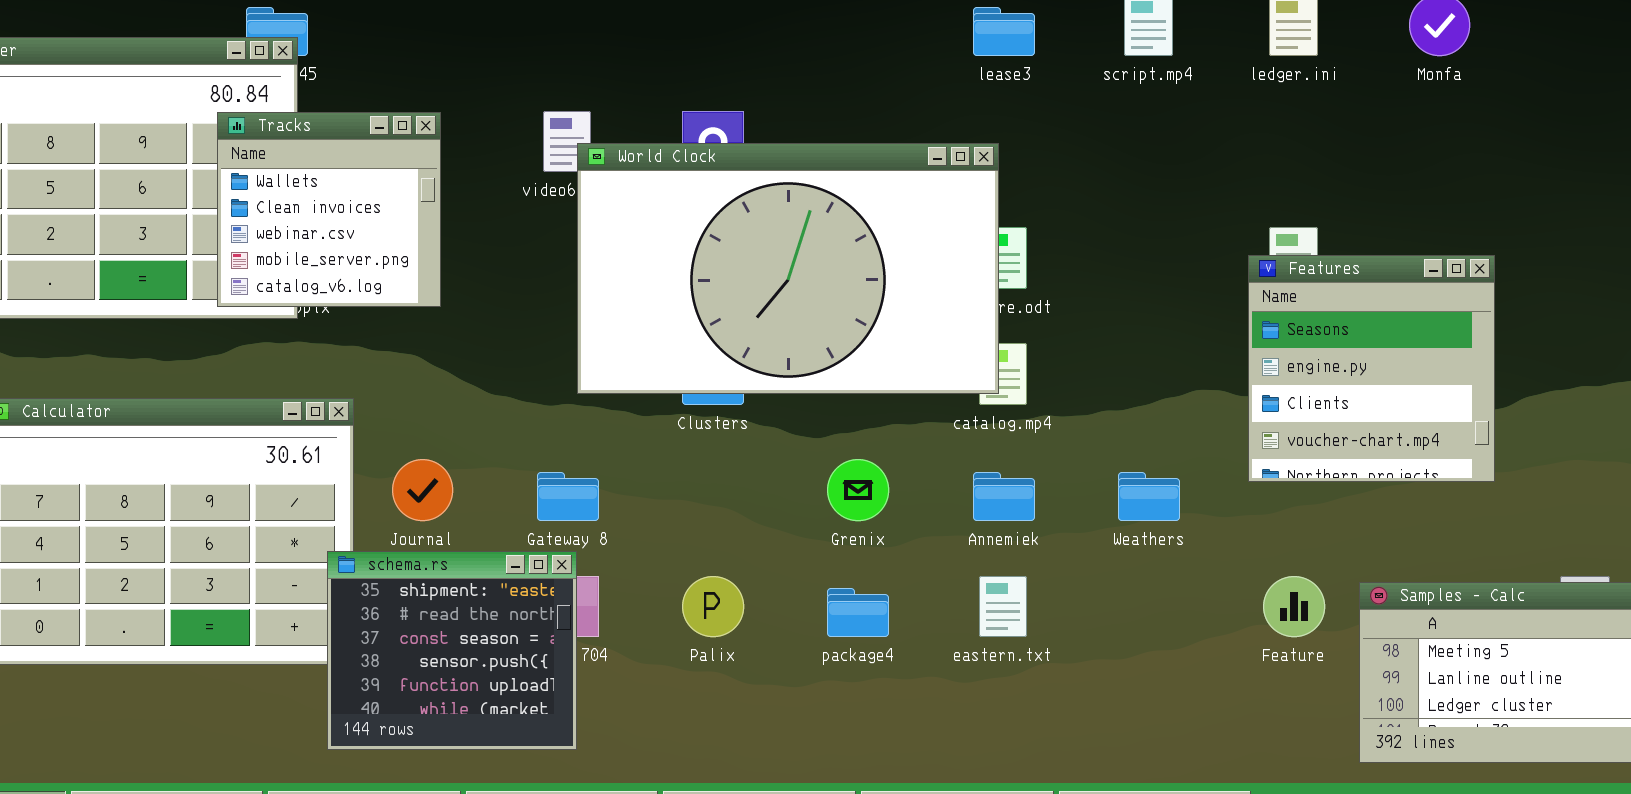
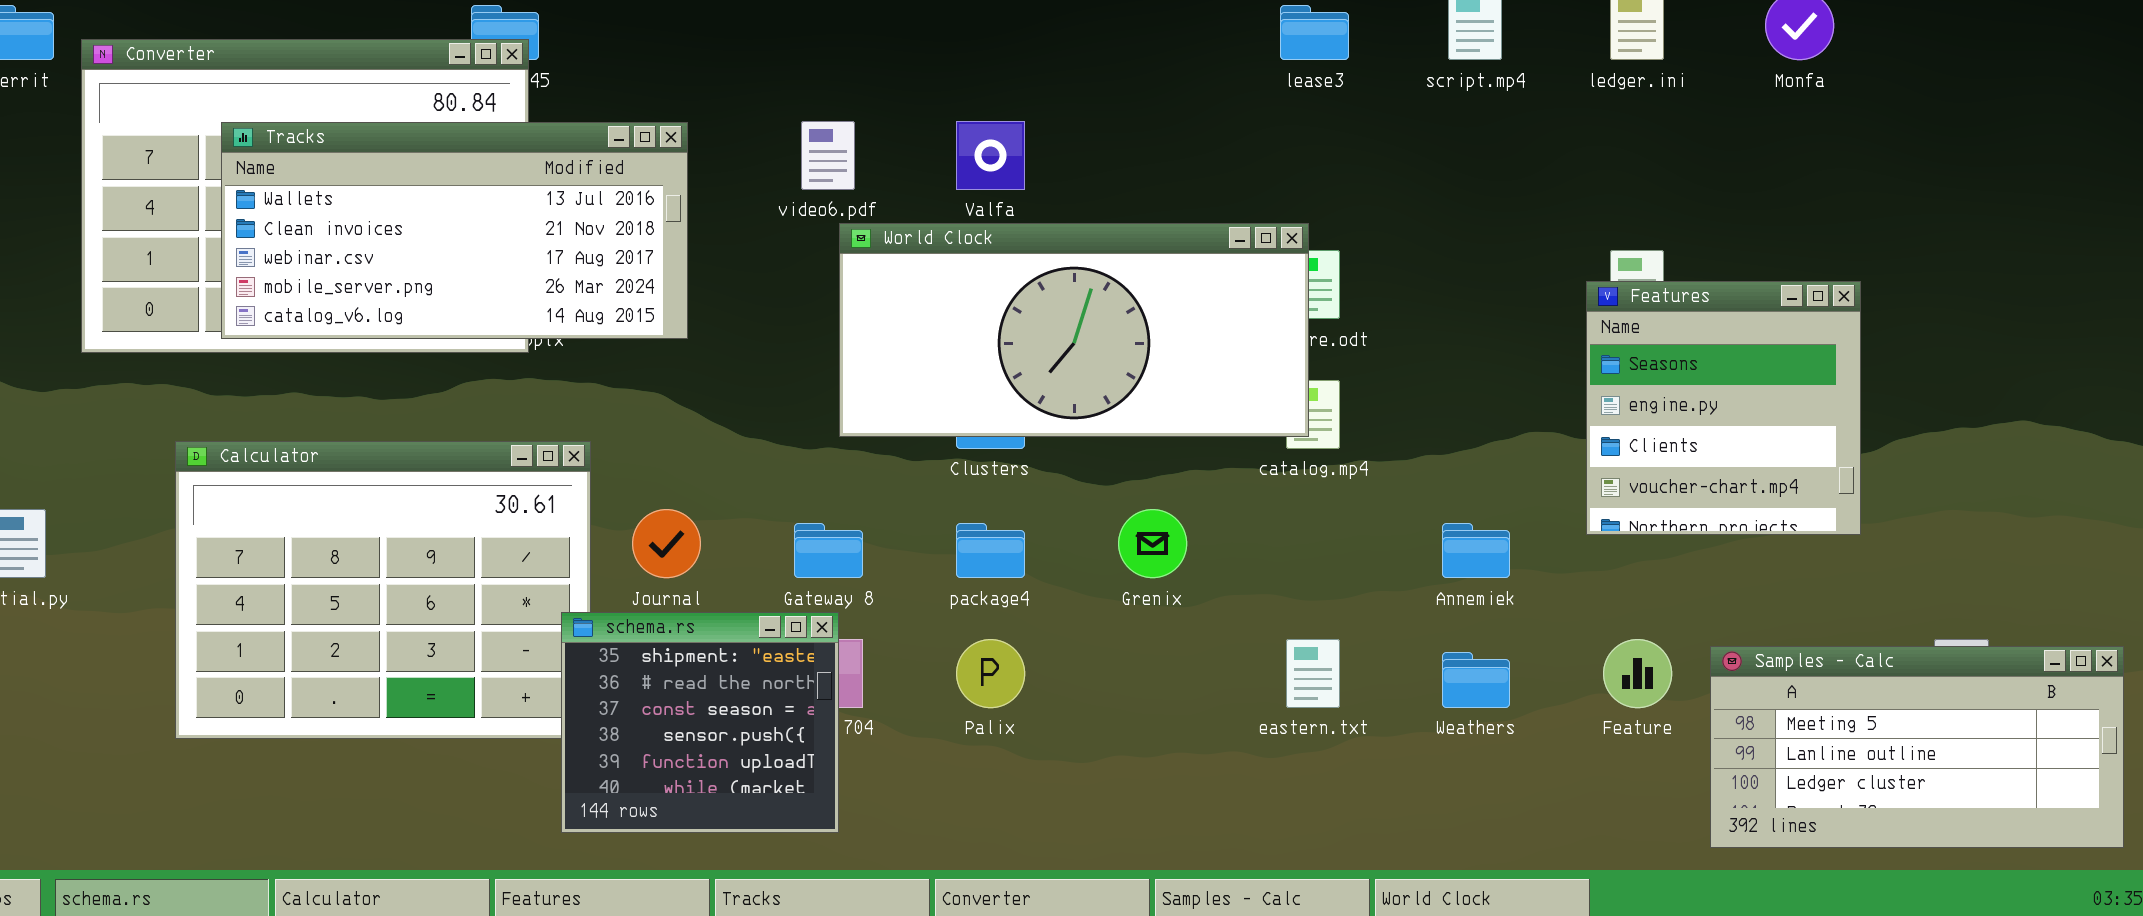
Tracks: [217,112,441,307] -> [221,122,688,339], resized
World Clock: [577,143,999,394] -> [839,223,1309,437], resized
Annemiek: [973,472,1035,521] -> [1442,523,1510,578], moved
Weathers: [1118,472,1180,521] -> [1442,652,1510,708], moved
package4: [827,588,889,637] -> [956,523,1025,578], moved

